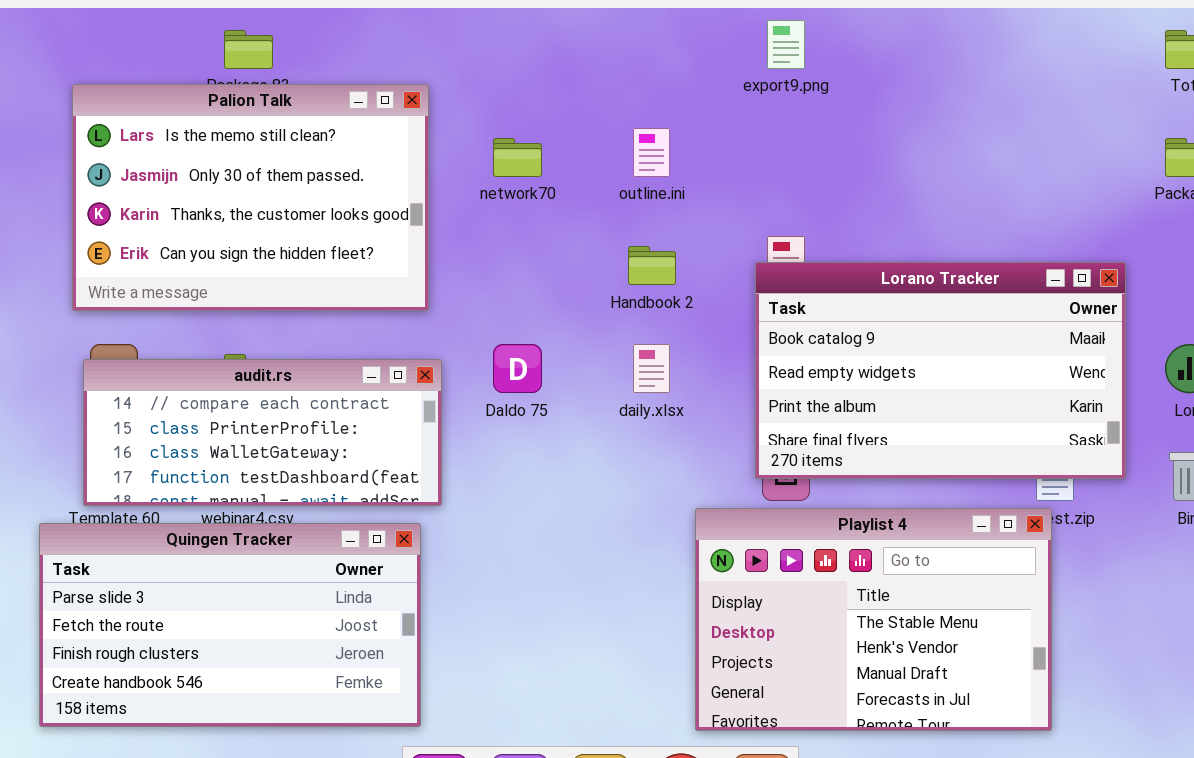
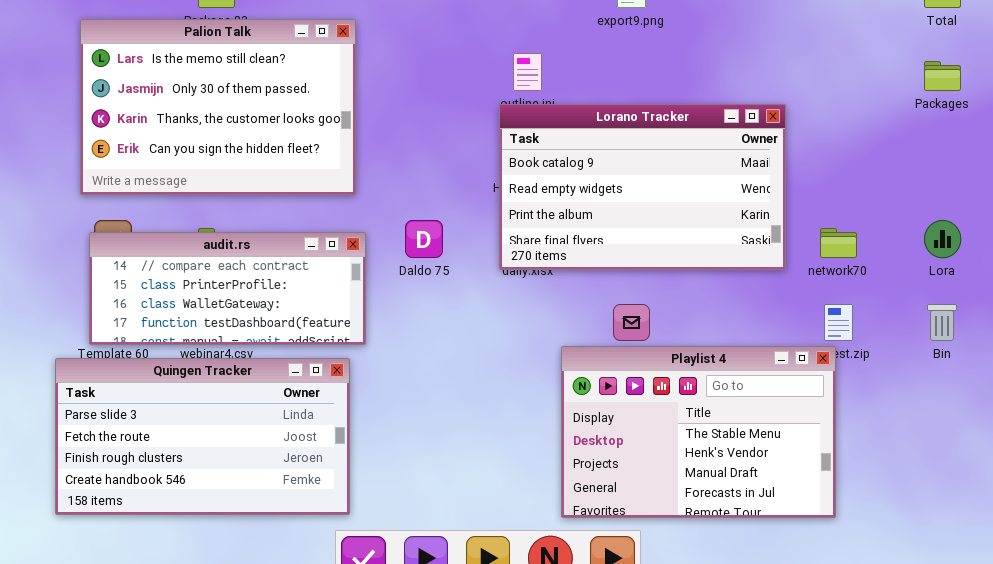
network70: [493,138,542,177] -> [820,228,857,258], moved
Lorano Tracker: [755,262,1126,479] -> [499,104,786,270], moved

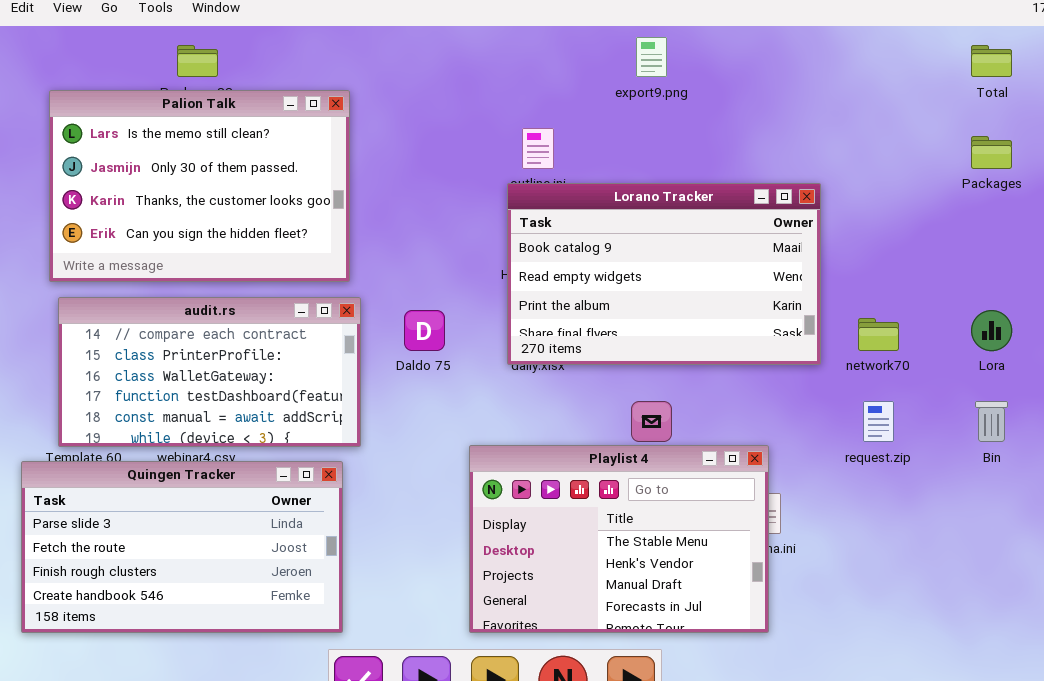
audit.rs: [89,232,366,345] -> [58,297,361,447], resized
Playlist 4: [561,346,836,518] -> [469,445,769,633], moved

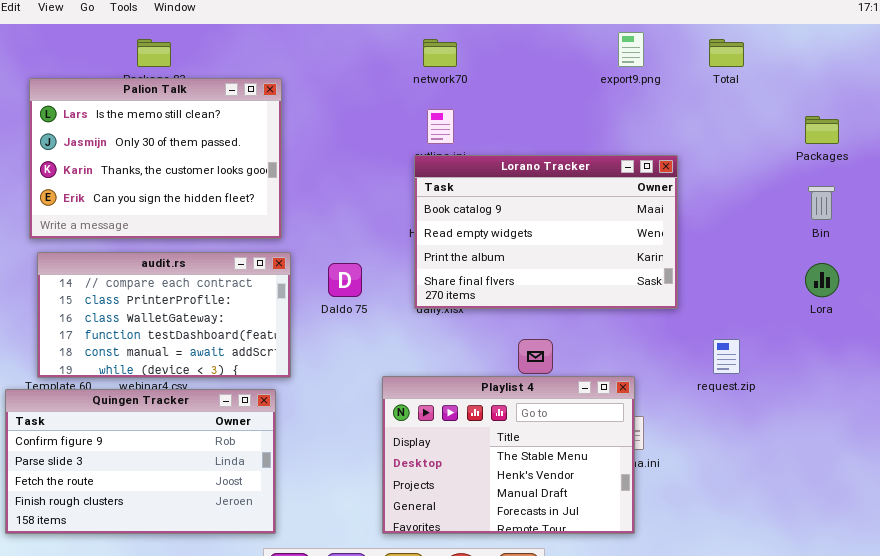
export9.png: [636,37,667,77] -> [618,32,644,67], moved
Total: [971,45,1012,77] -> [709,39,744,67], moved
network70: [858,318,899,351] -> [423,39,457,67], moved
Bin: [975,401,1008,442] -> [808,186,835,220], moved
Quingen Tracker: [21,461,343,633] -> [5,389,276,534], scrolled up 1 row

